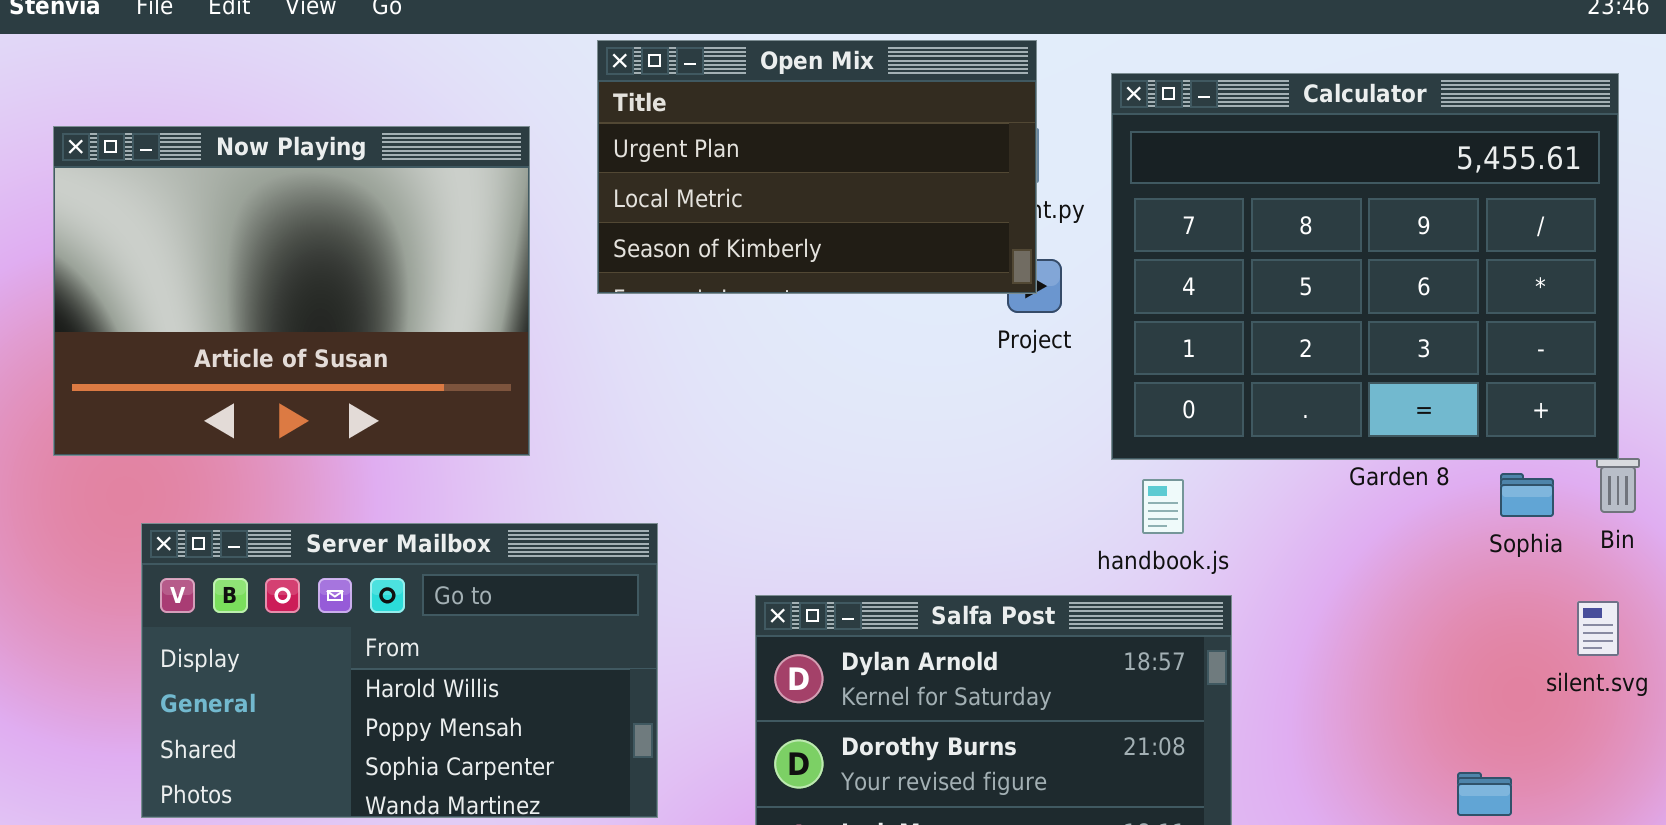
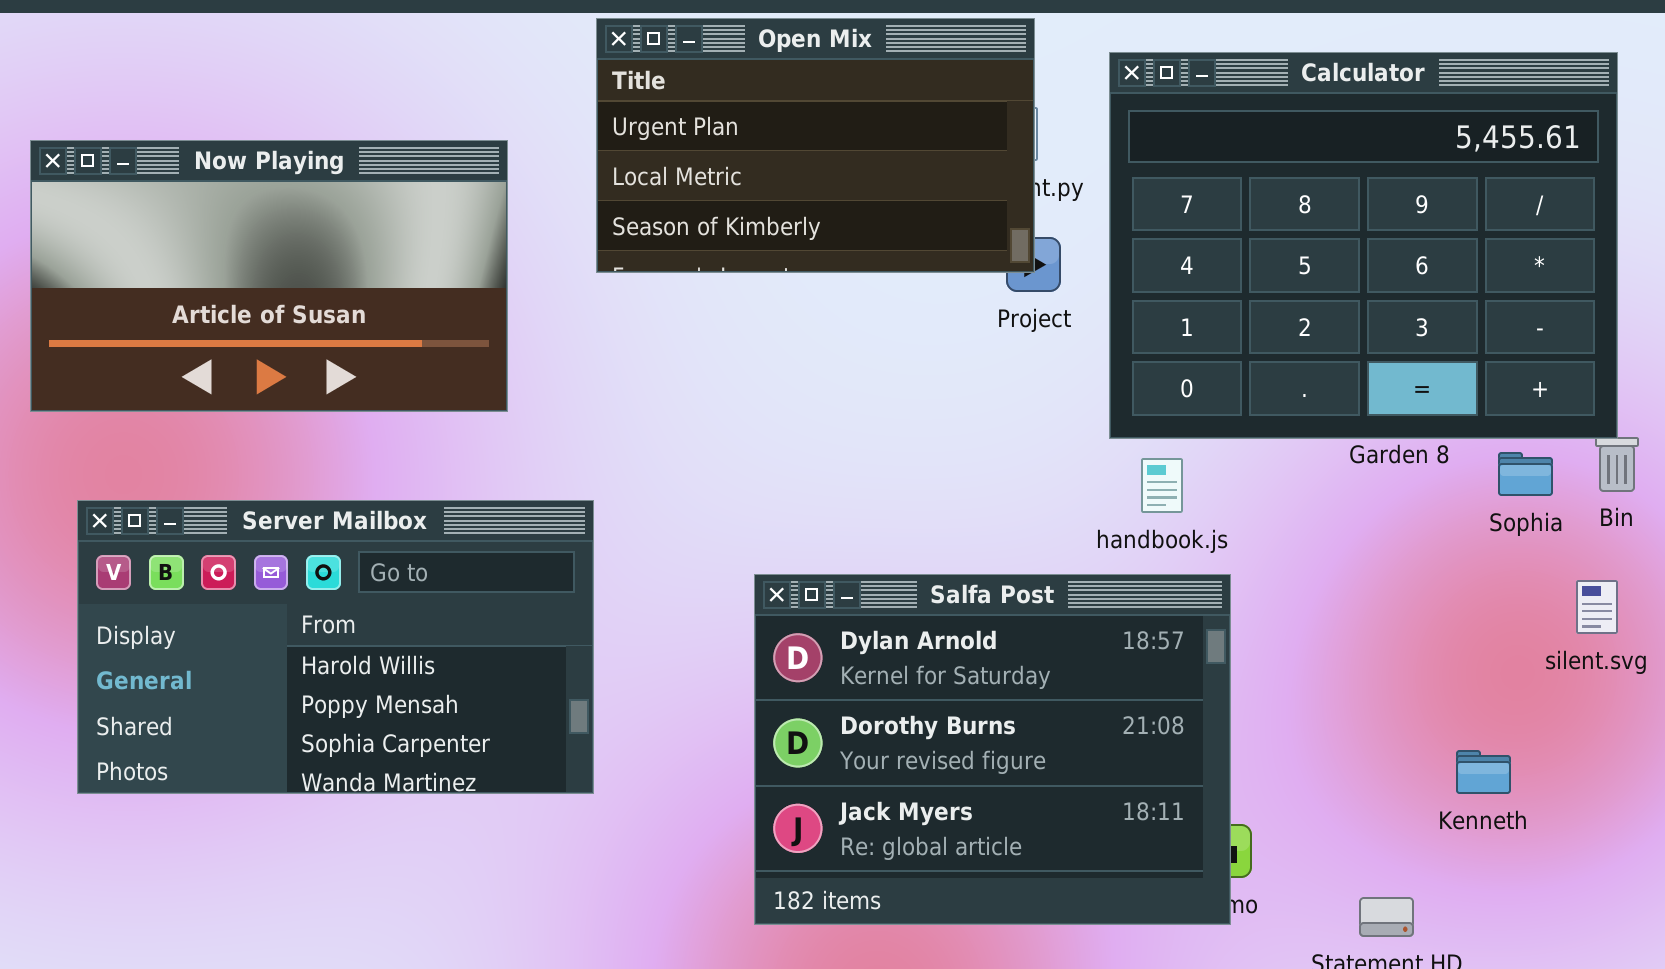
Now Playing: [53,126,530,456] -> [30,140,508,412], moved, resized
Server Mailbox: [141,523,658,818] -> [77,500,594,794], moved

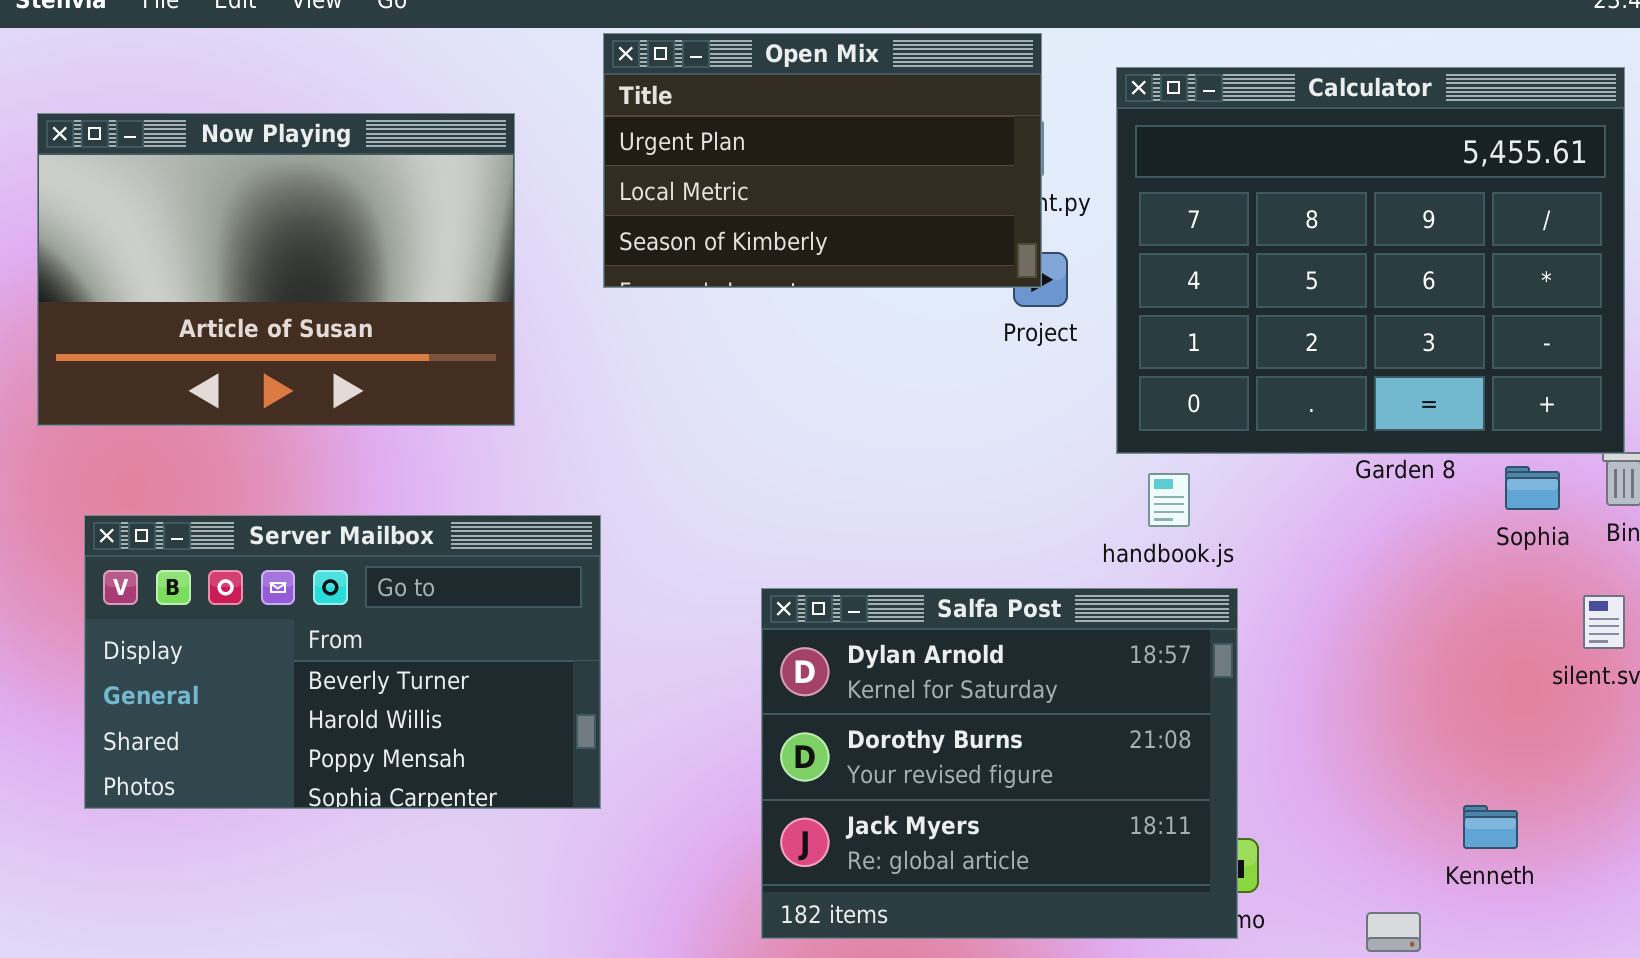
Now Playing: [30,140,508,412] -> [37,113,515,426], resized
Server Mailbox: [77,500,594,794] -> [84,515,601,809], scrolled up 1 row
Kenneth: [1456,750,1511,794] -> [1463,805,1518,849], moved

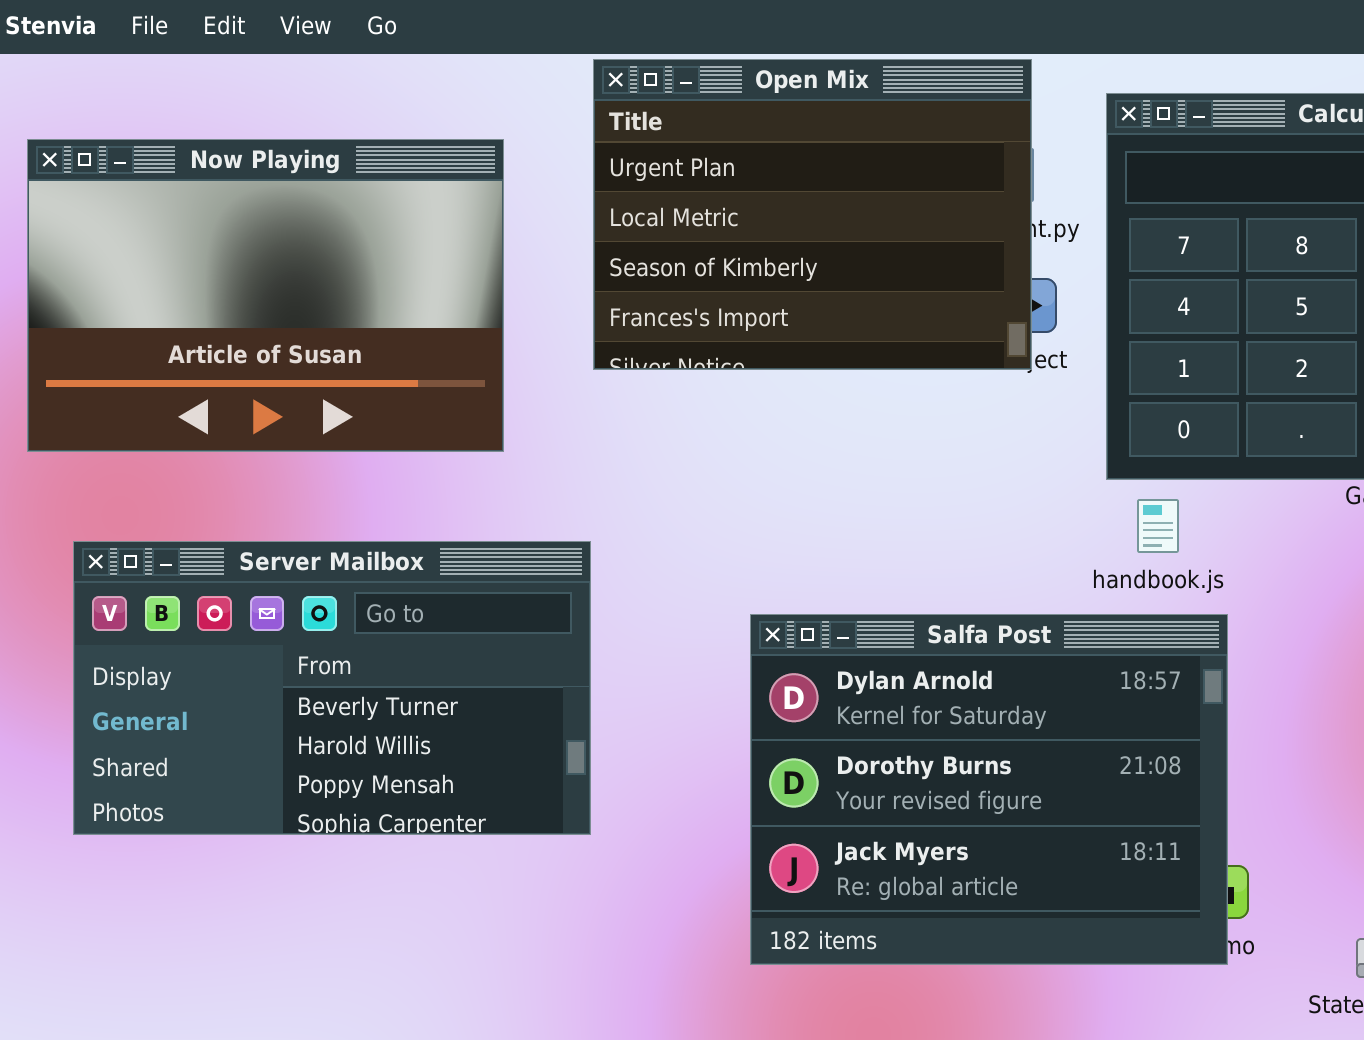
Open Mix: [603,33,1042,288] -> [593,59,1032,370], resized

